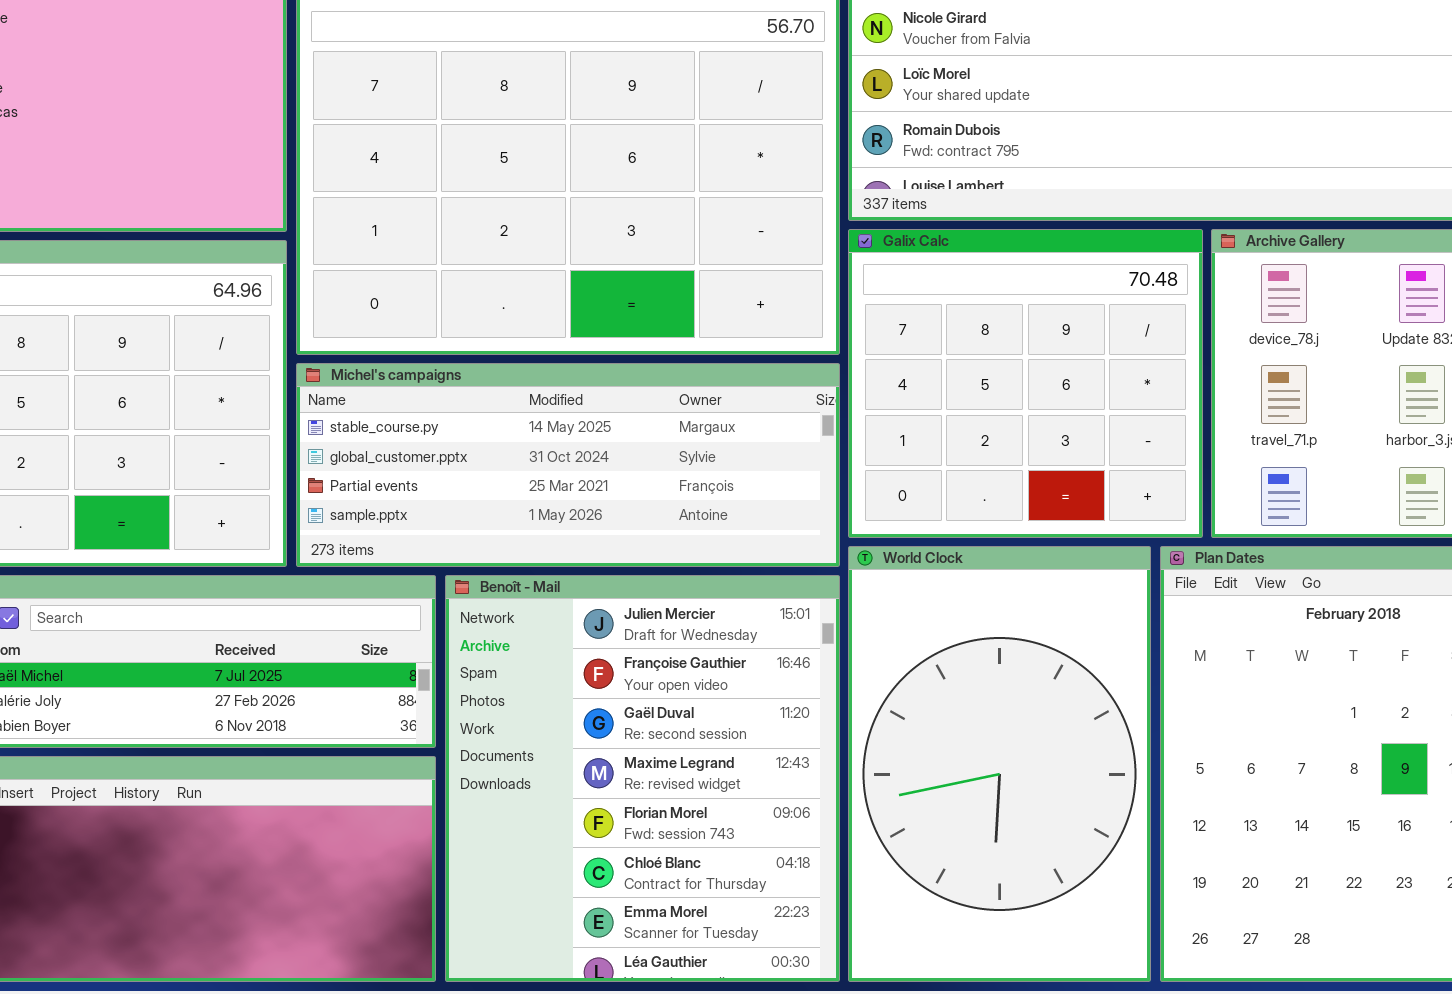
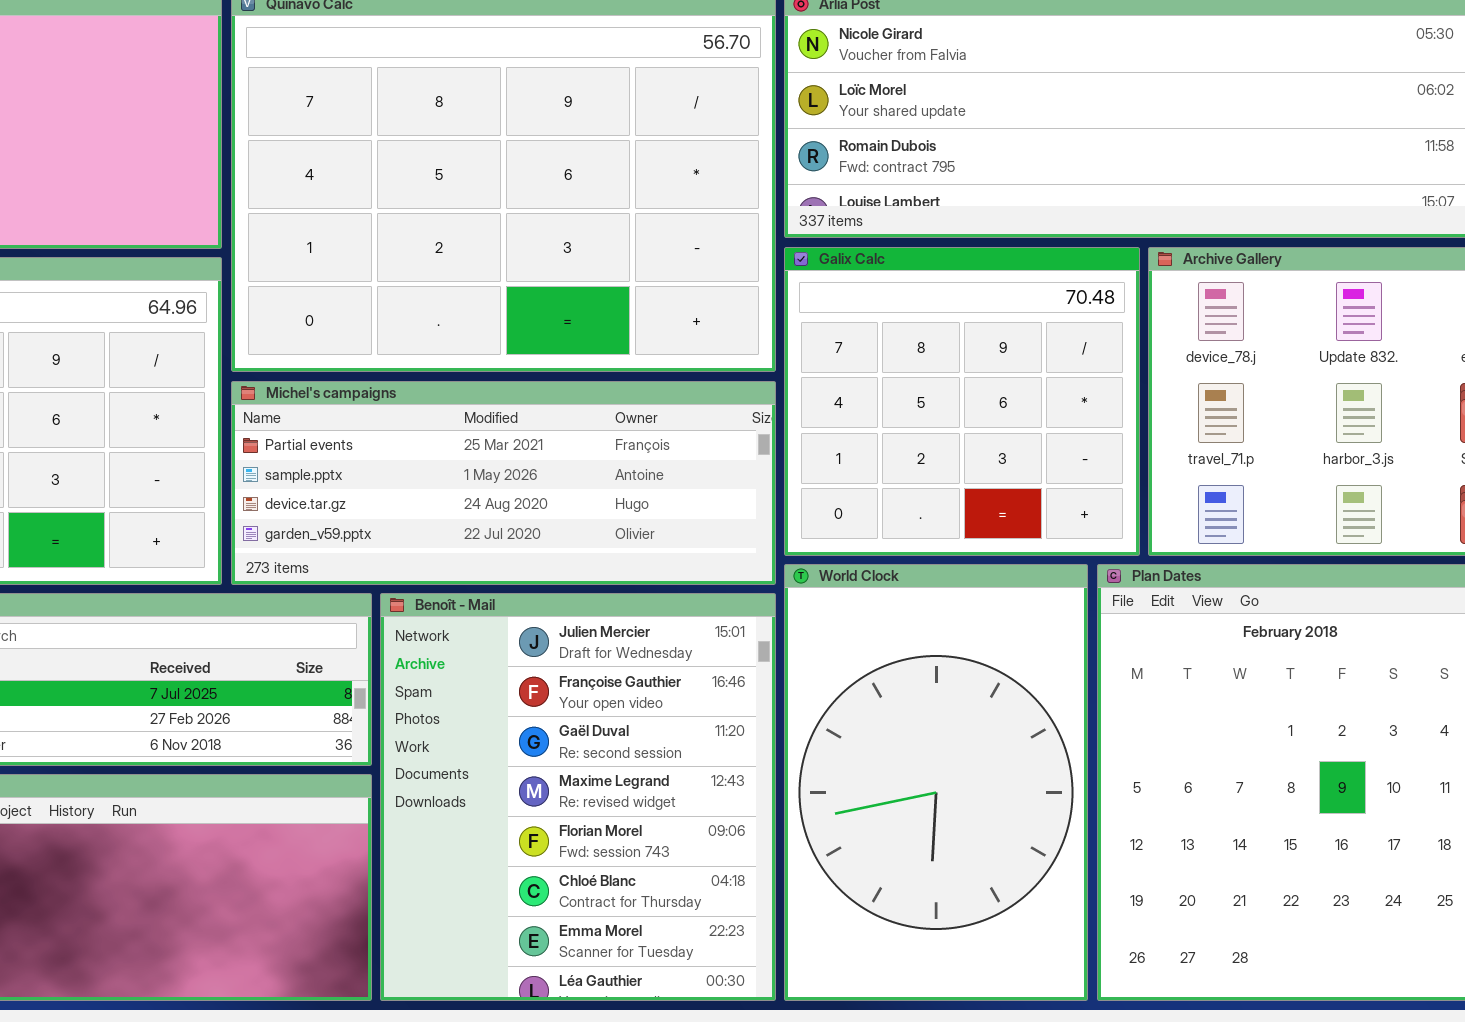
Michel's campaigns: [296,363,840,567] -> [231,381,776,585], scrolled down 2 rows

